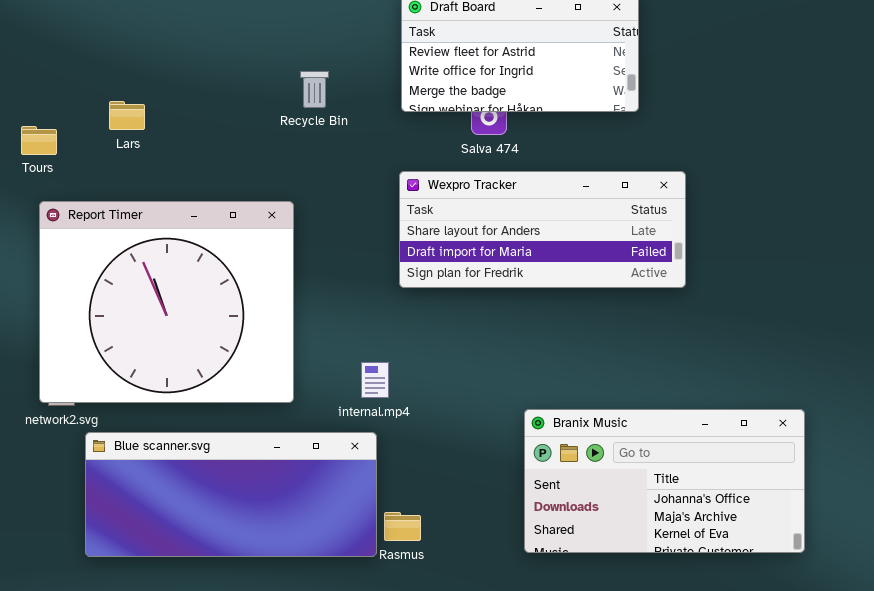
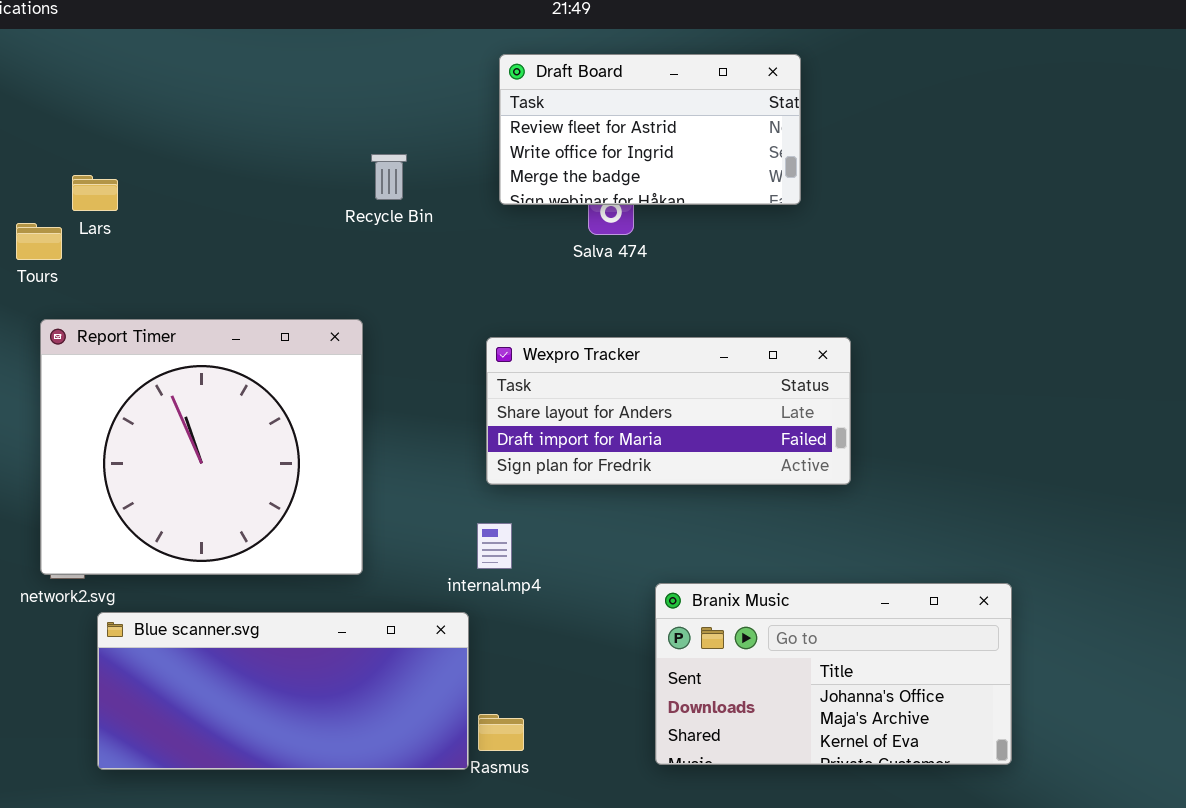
Lars: [109,101,145,130] -> [72,175,118,211], moved
Wexpro Tracker: [399,171,686,288] -> [486,337,851,485], moved
internal.mp4: [361,362,389,398] -> [477,523,512,569], moved

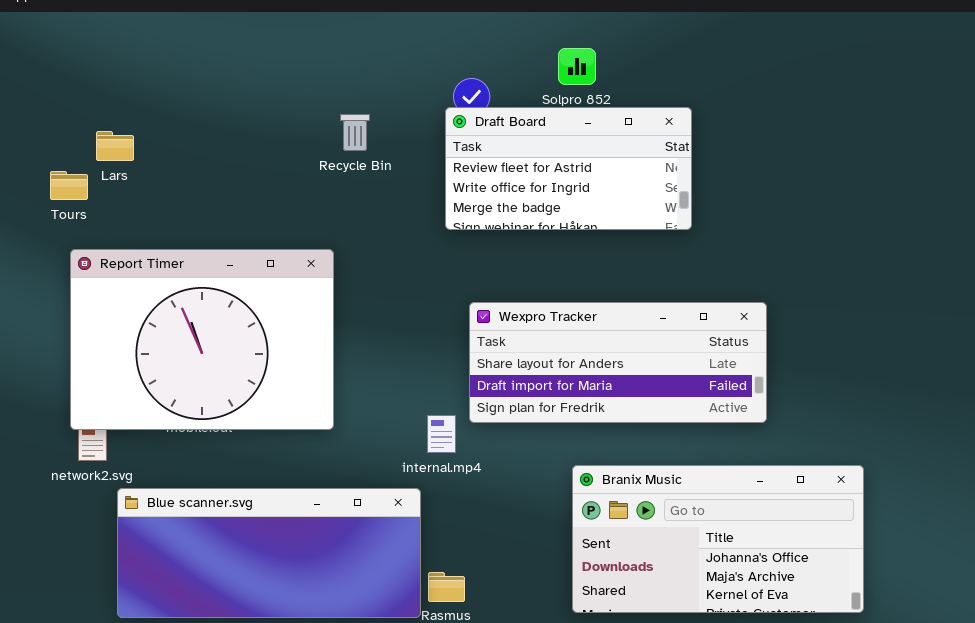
Draft Board: [499,54,801,205] -> [445,107,692,230], moved
Report Timer: [40,319,363,575] -> [70,249,334,430], resized
Wexpro Tracker: [486,337,851,485] -> [469,302,767,423], moved

